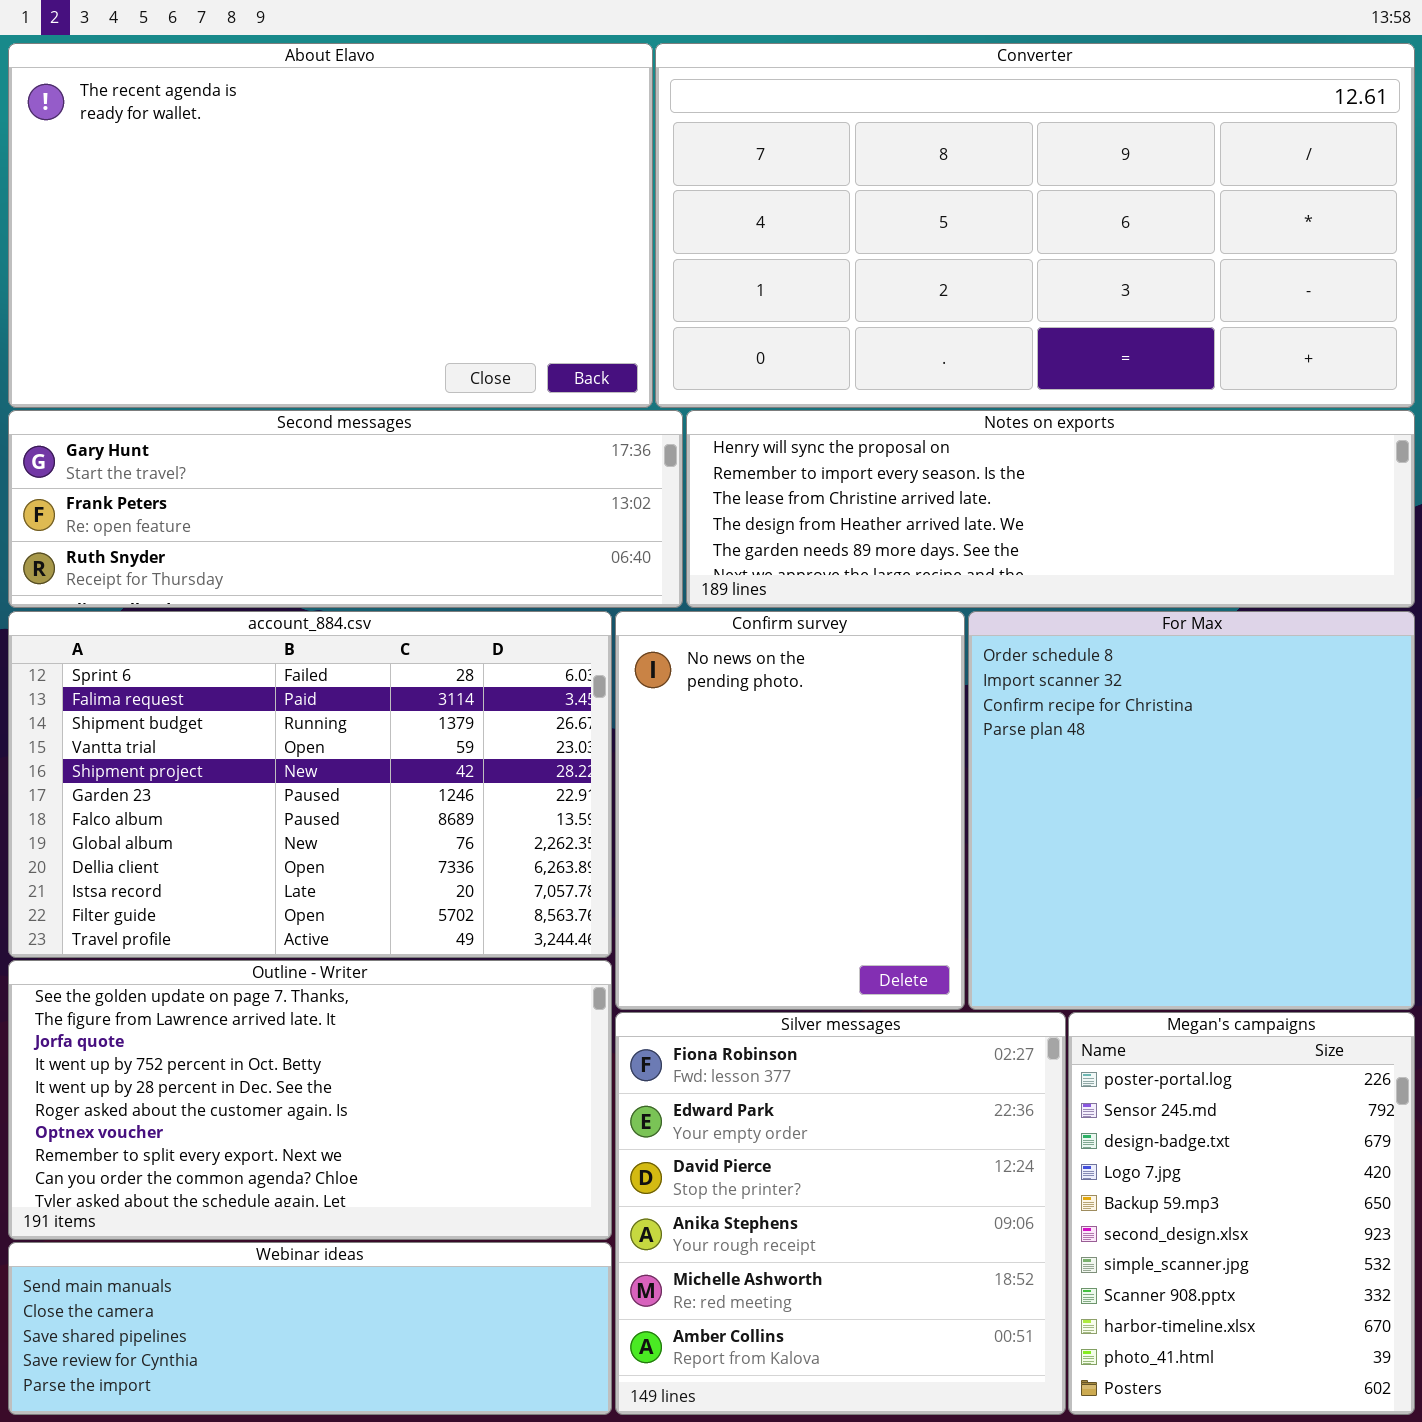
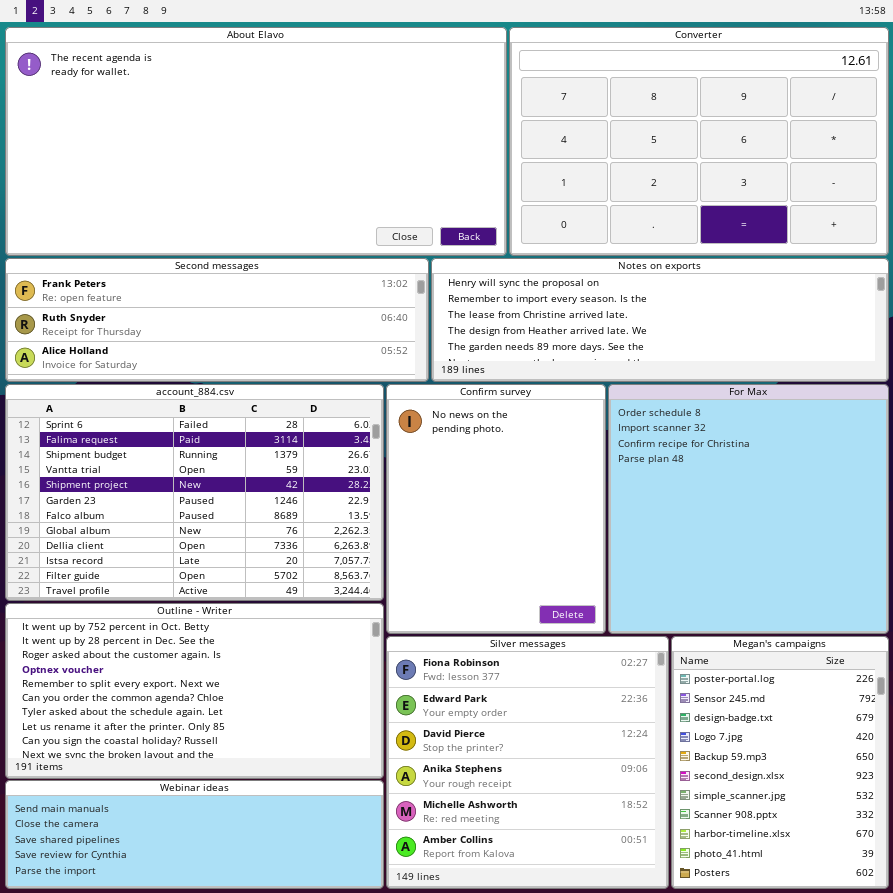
About Elavo: [8,43,653,408] -> [5,27,507,256], resized
Converter: [655,43,1415,408] -> [509,27,889,256], resized
Second messages: [8,410,683,608] -> [5,258,429,382], scrolled down 1 row
Outline - Writer: [8,960,612,1240] -> [5,603,384,779], scrolled down 3 rows

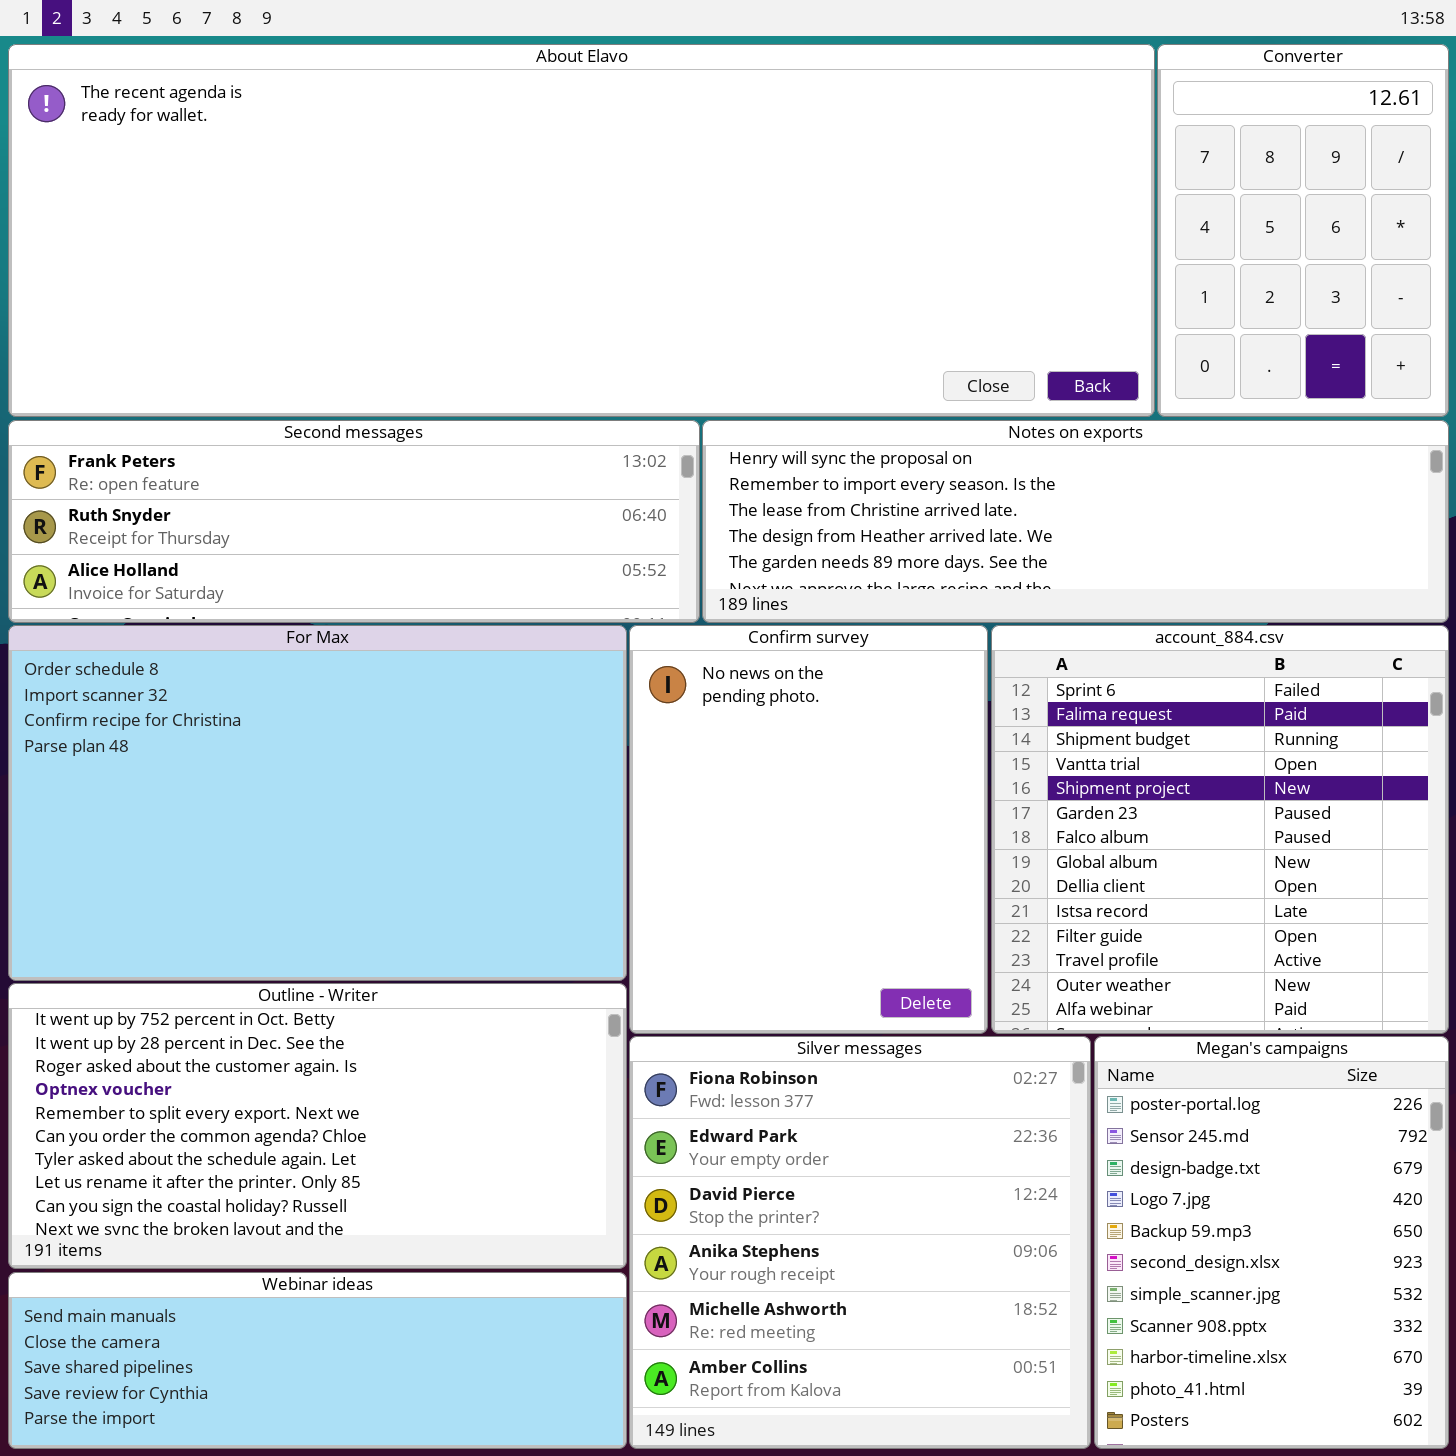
About Elavo: [5,27,507,256] -> [8,44,1155,417], resized
Converter: [509,27,889,256] -> [1157,44,1449,417], resized
account_884.csv: [5,384,384,601] -> [991,625,1449,1034], moved, resized
For Max: [608,384,889,634] -> [8,625,627,981], moved, resized

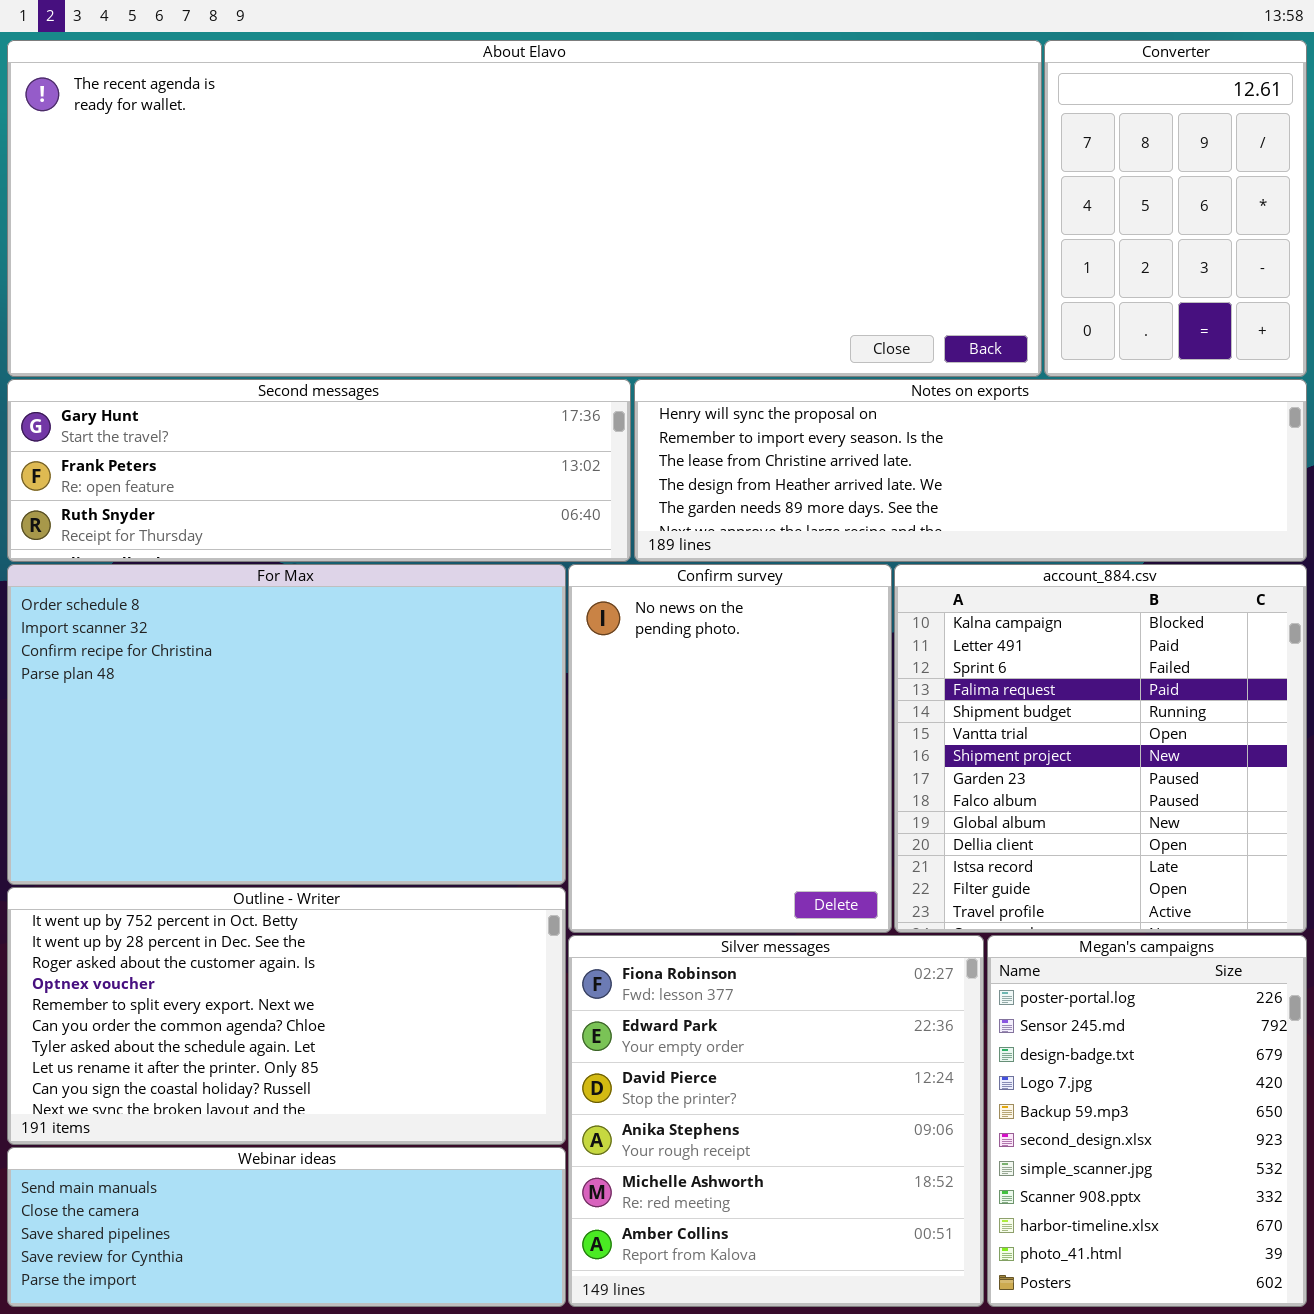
Second messages: [8,420,700,623] -> [7,379,631,562], scrolled up 1 row
account_884.csv: [991,625,1449,1034] -> [894,564,1307,933], scrolled up 2 rows

